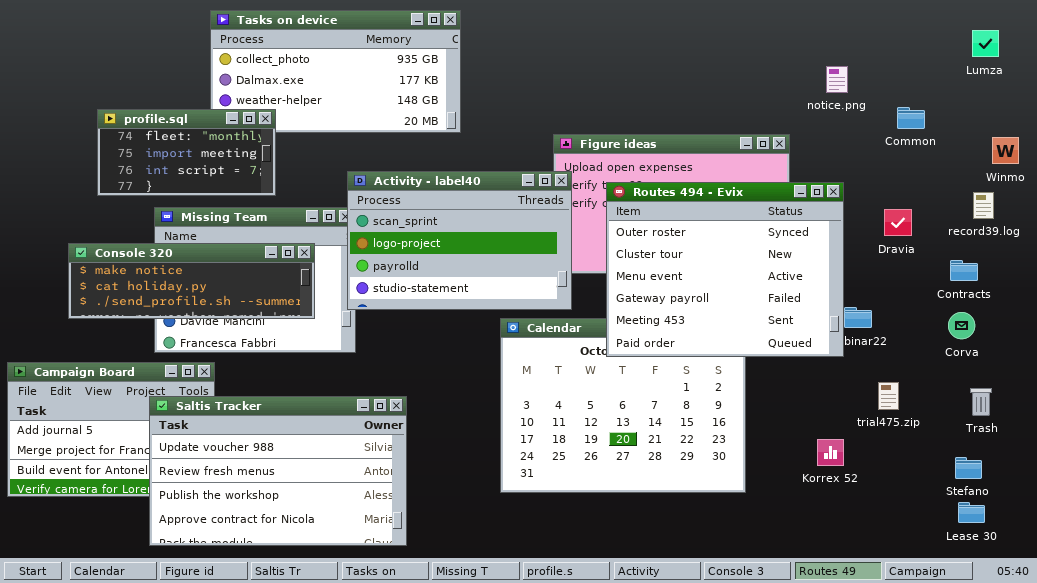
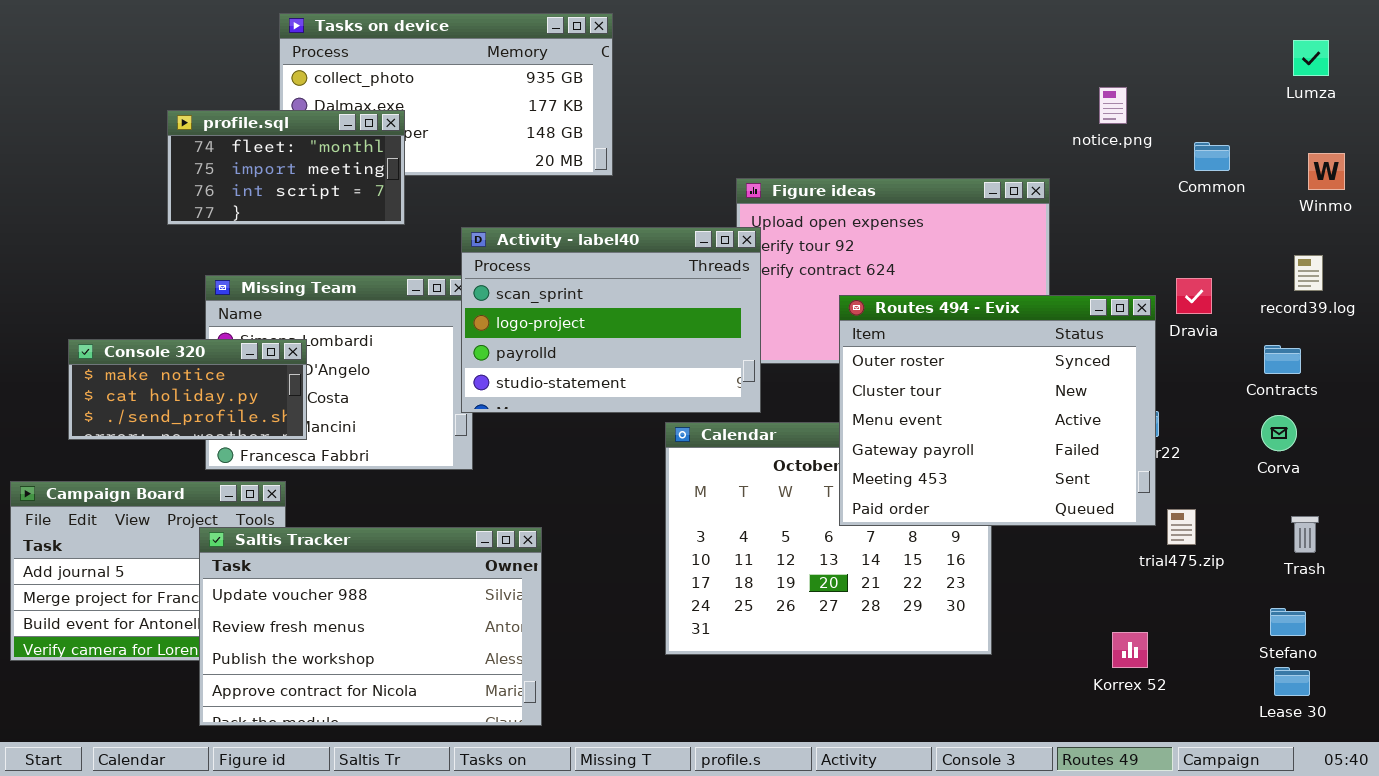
profile.sql: [97,109,276,196] -> [167,110,405,225], moved
Winmo: [992,137,1019,164] -> [1308,153,1345,190], moved
Routes 494 - Evix: [606,182,844,357] -> [839,295,1156,526], moved
Console 320: [68,243,315,319] -> [68,339,307,440], moved, resized
Korrex 52: [817,439,844,466] -> [1112,632,1148,668], moved

